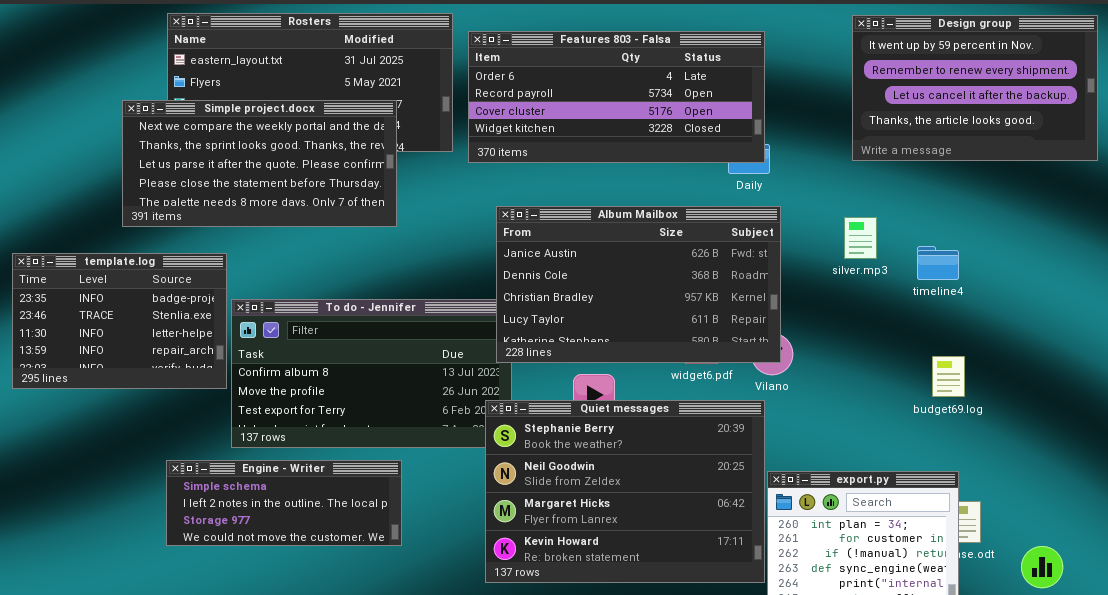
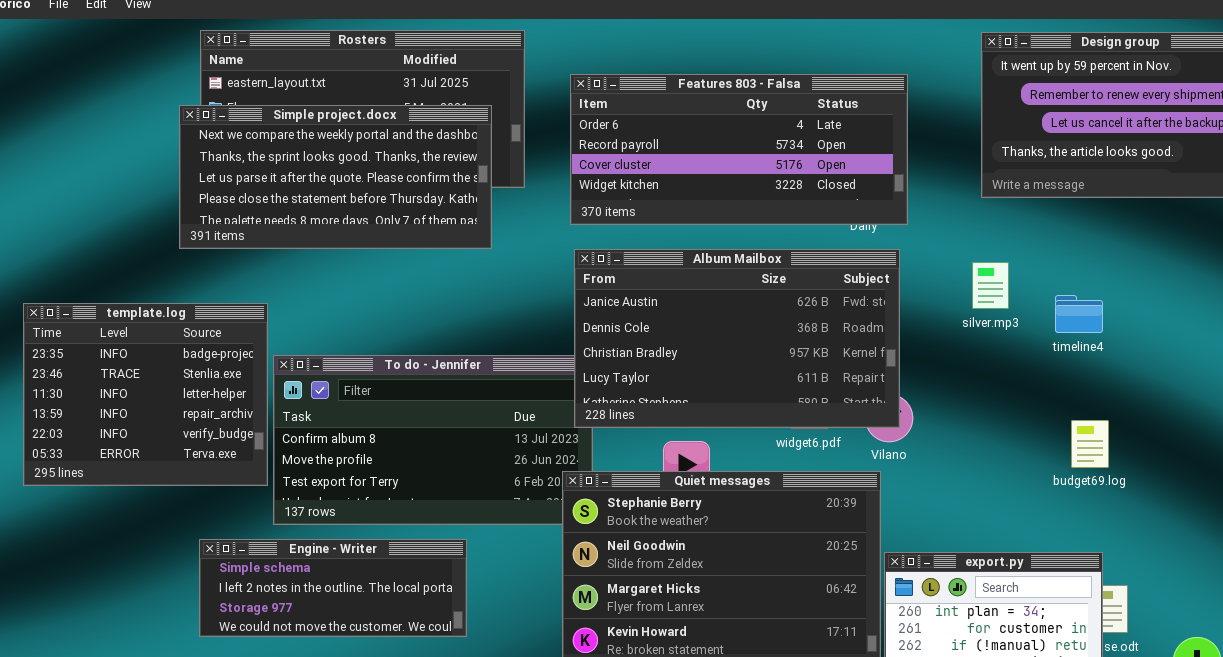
Features 803 - Falsa: [468,31,765,163] -> [570,74,908,225], moved
Simple project.docx: [122,100,397,227] -> [179,105,492,249], moved
template.log: [12,253,227,389] -> [23,303,268,486], resized

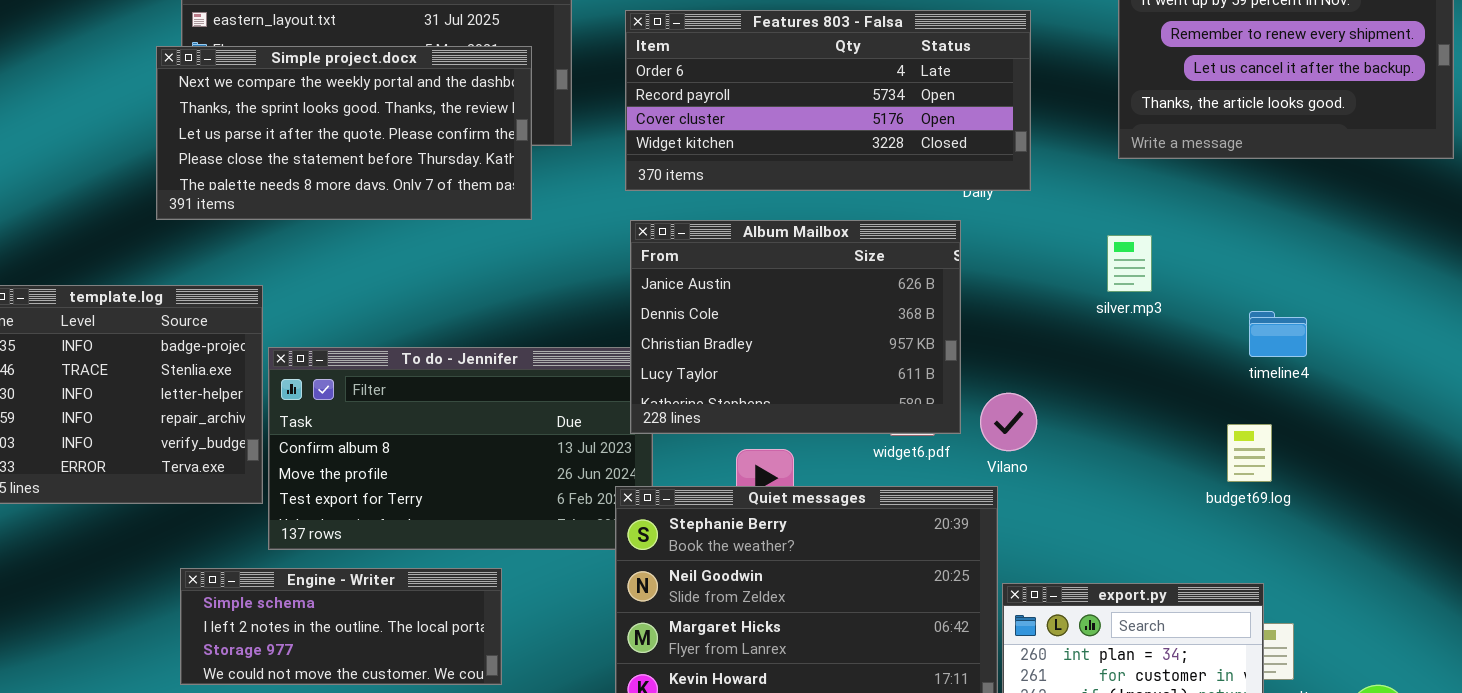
Album Mailbox: [574,249,900,428] -> [630,220,961,434], resized
timeline4: [1055,295,1103,333] -> [1249,311,1307,357], moved

